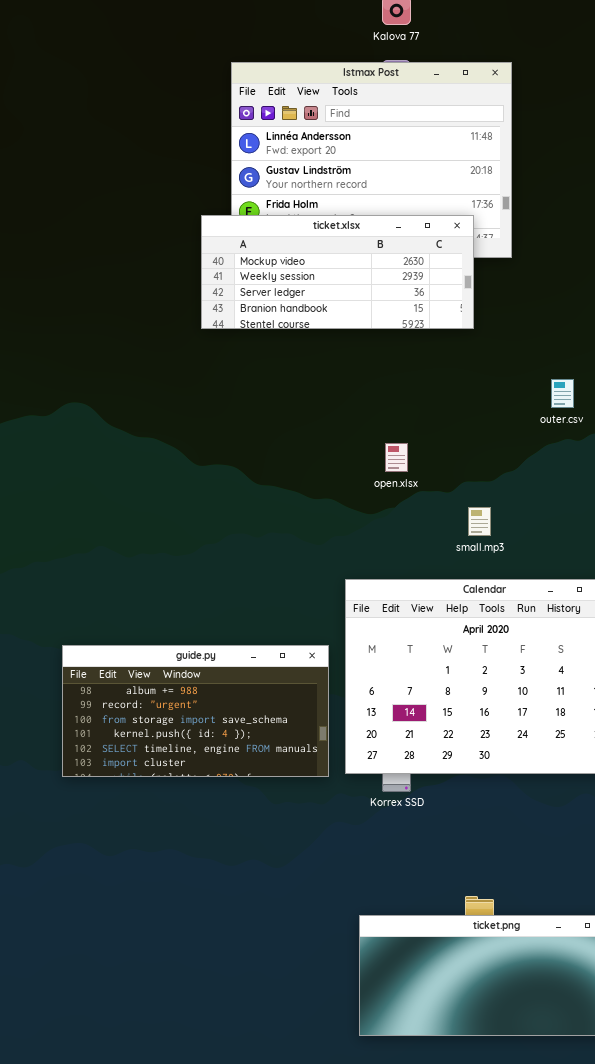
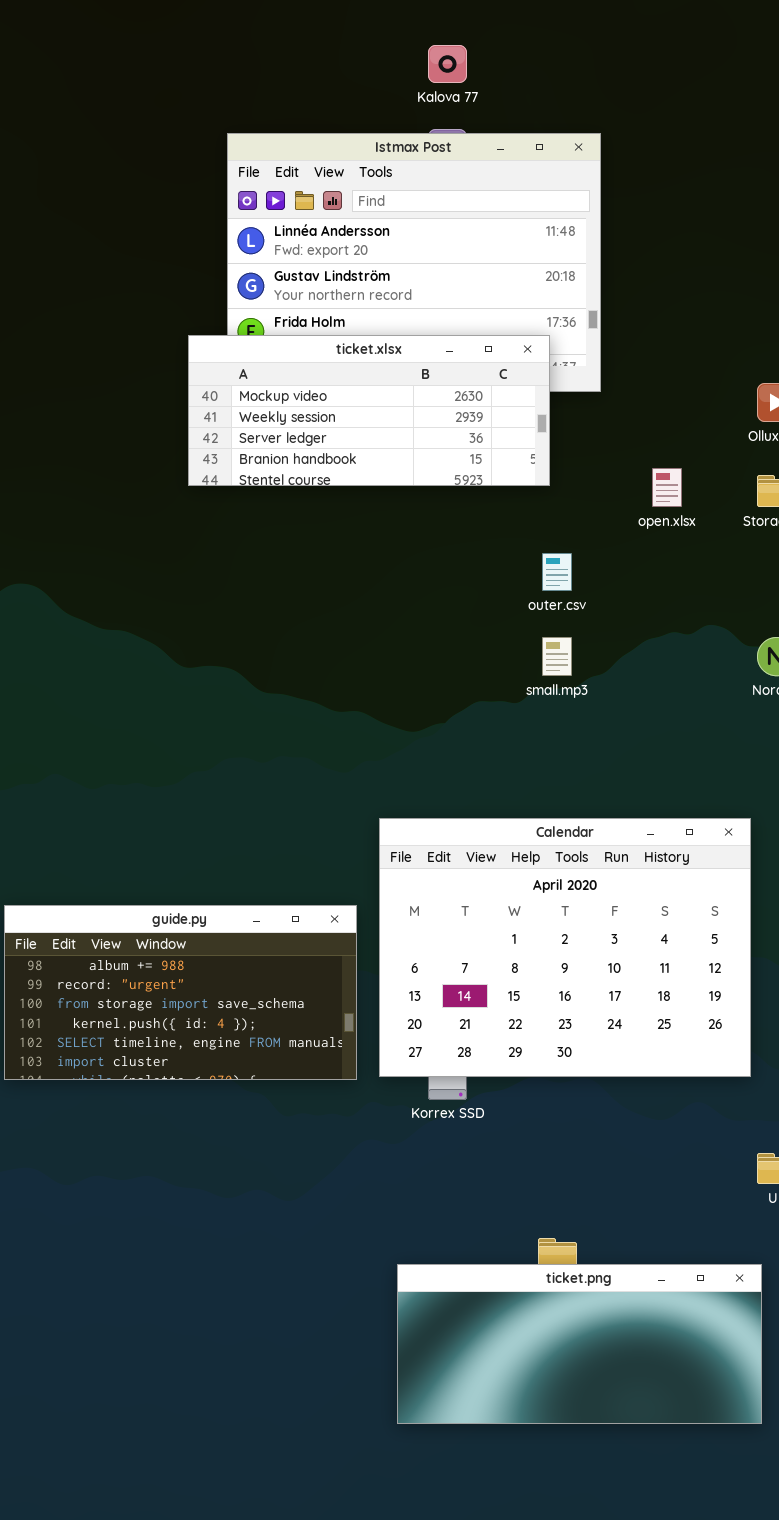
outer.csv: [551,379,574,408] -> [542,553,572,591], moved
open.xlsx: [385,443,408,472] -> [652,468,682,507], moved
small.mp3: [468,507,491,536] -> [542,637,572,676], moved

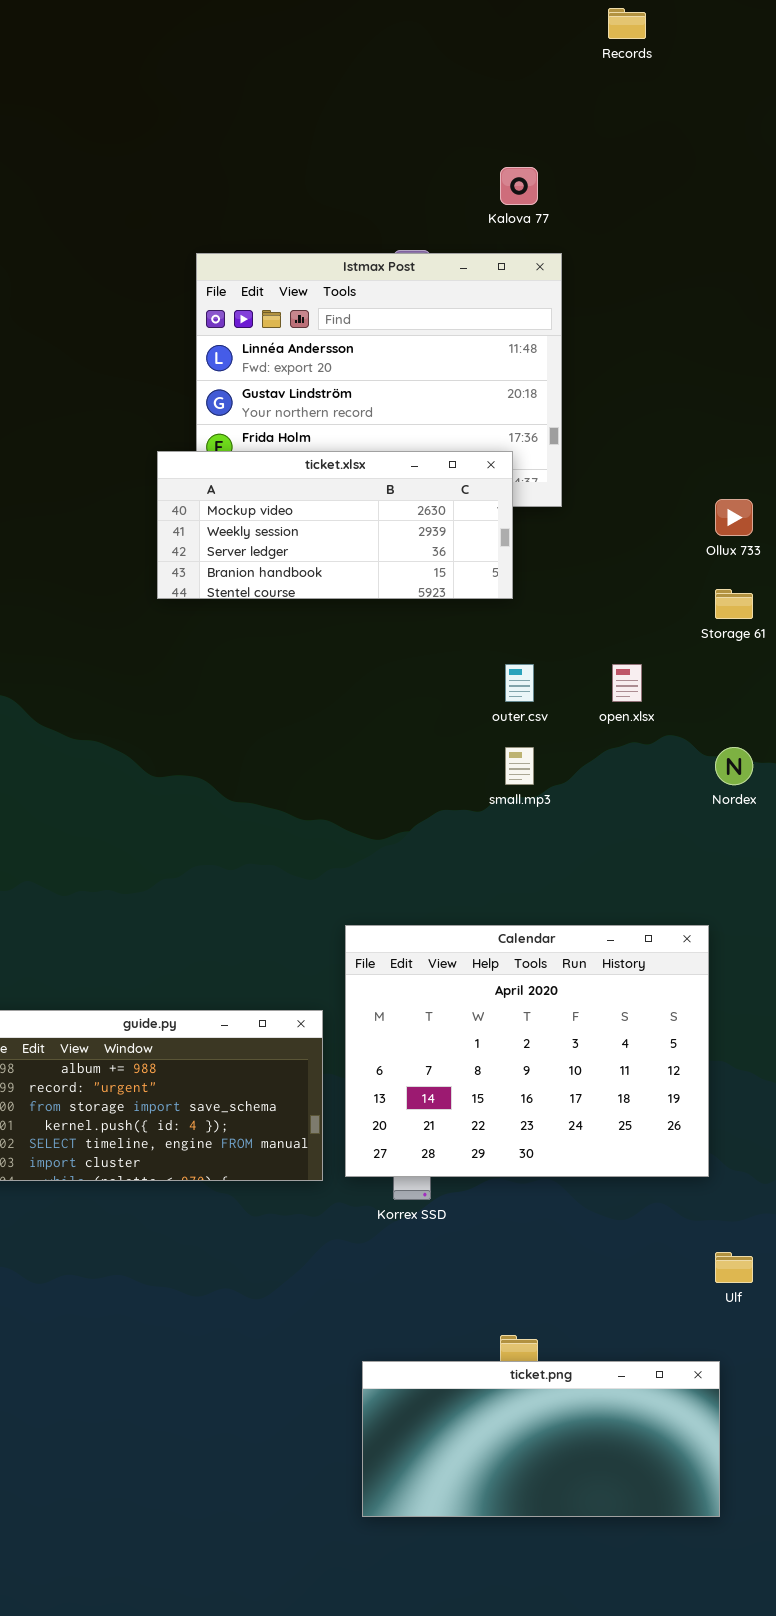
Kalova 77: [428,45,467,83] -> [500,167,538,205], moved
open.xlsx: [652,468,682,507] -> [612,664,642,702], moved

